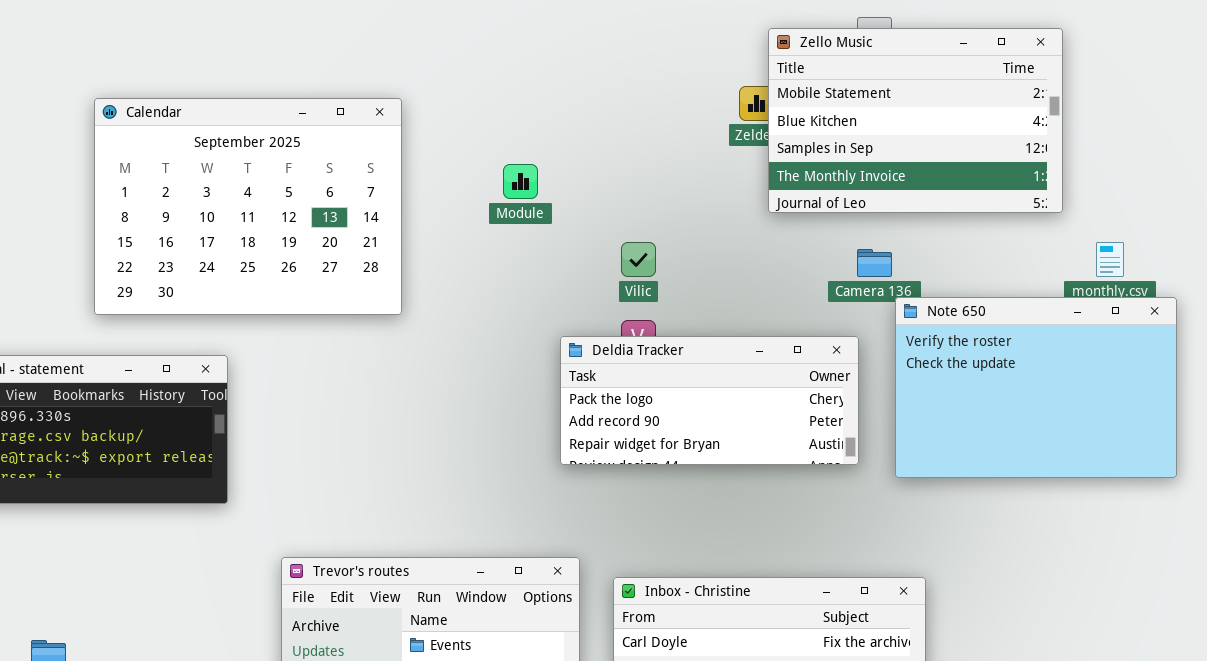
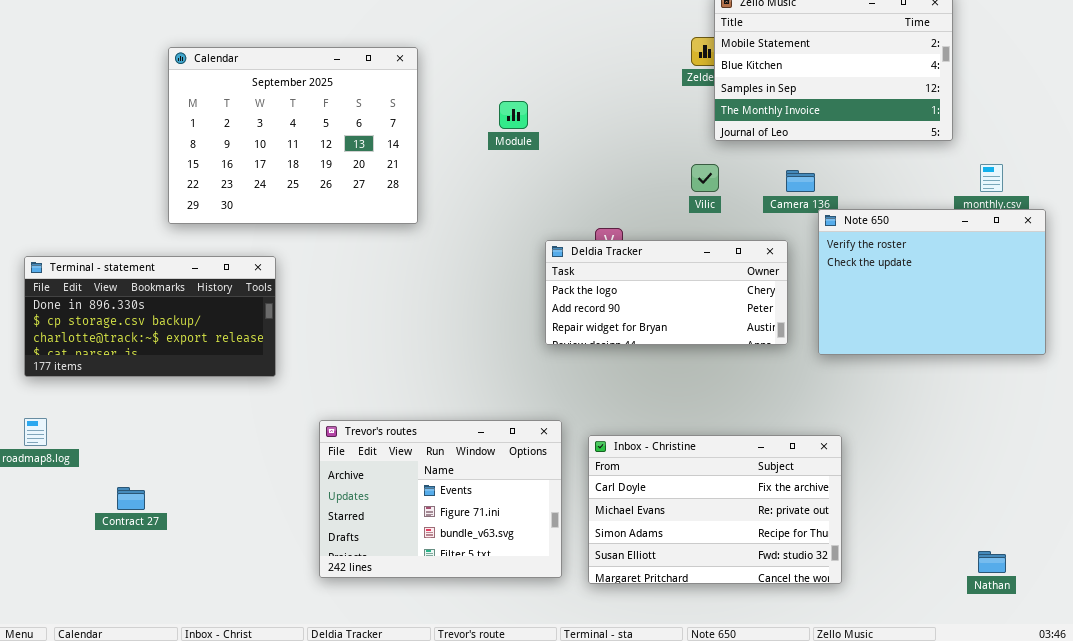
Vilic: [621,242,656,277] -> [691,164,719,192], moved

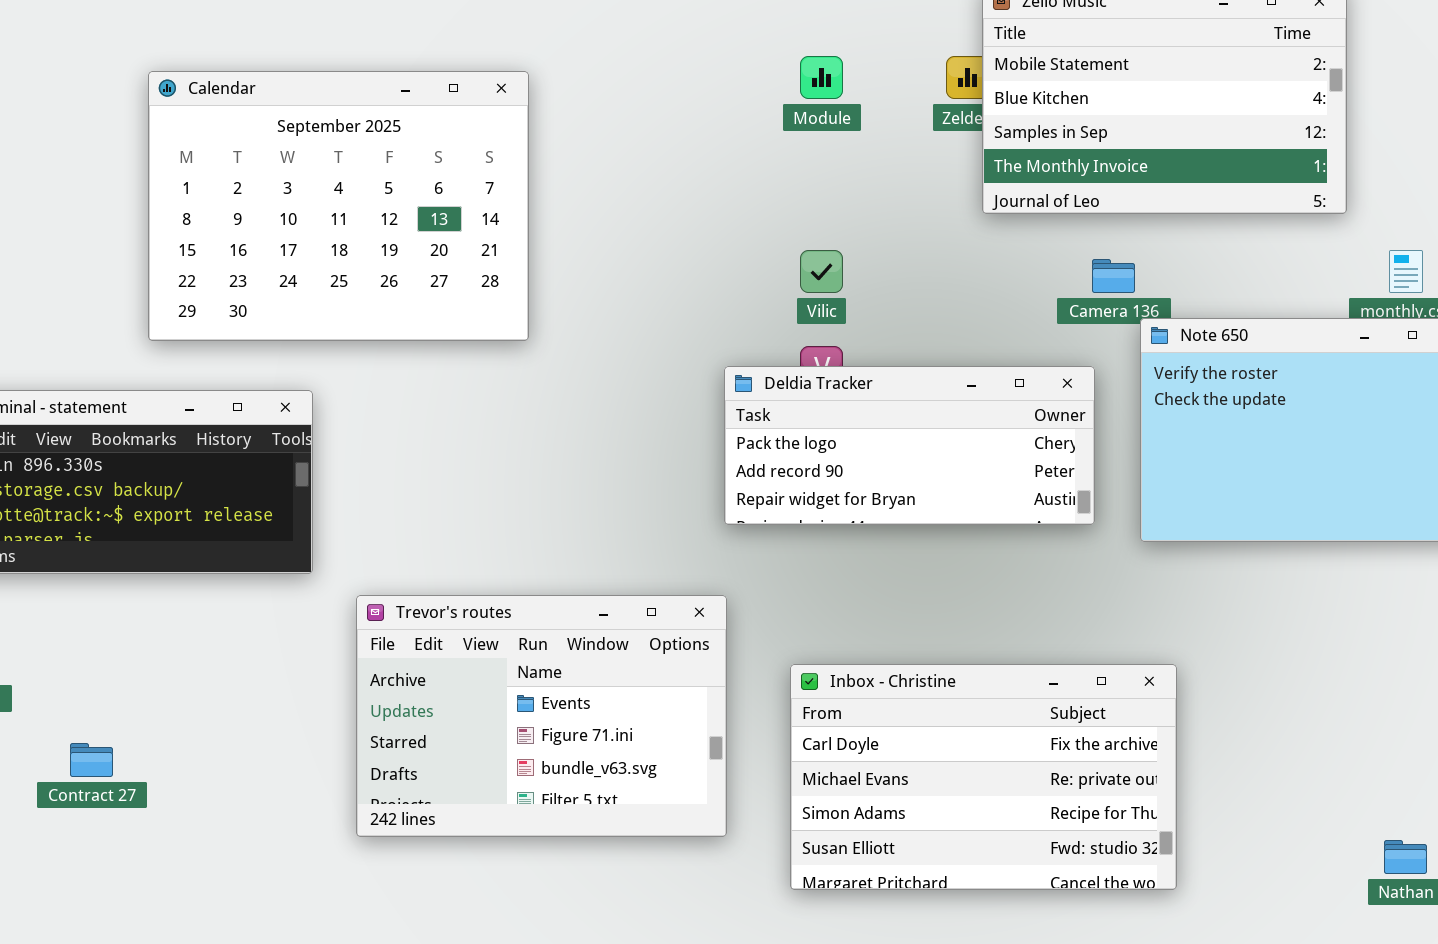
Module: [499,101,528,129] -> [800,56,843,99], moved
Vilic: [691,164,719,192] -> [800,250,843,293], moved
Trevor's routes: [319,420,562,578] -> [356,595,727,837], moved

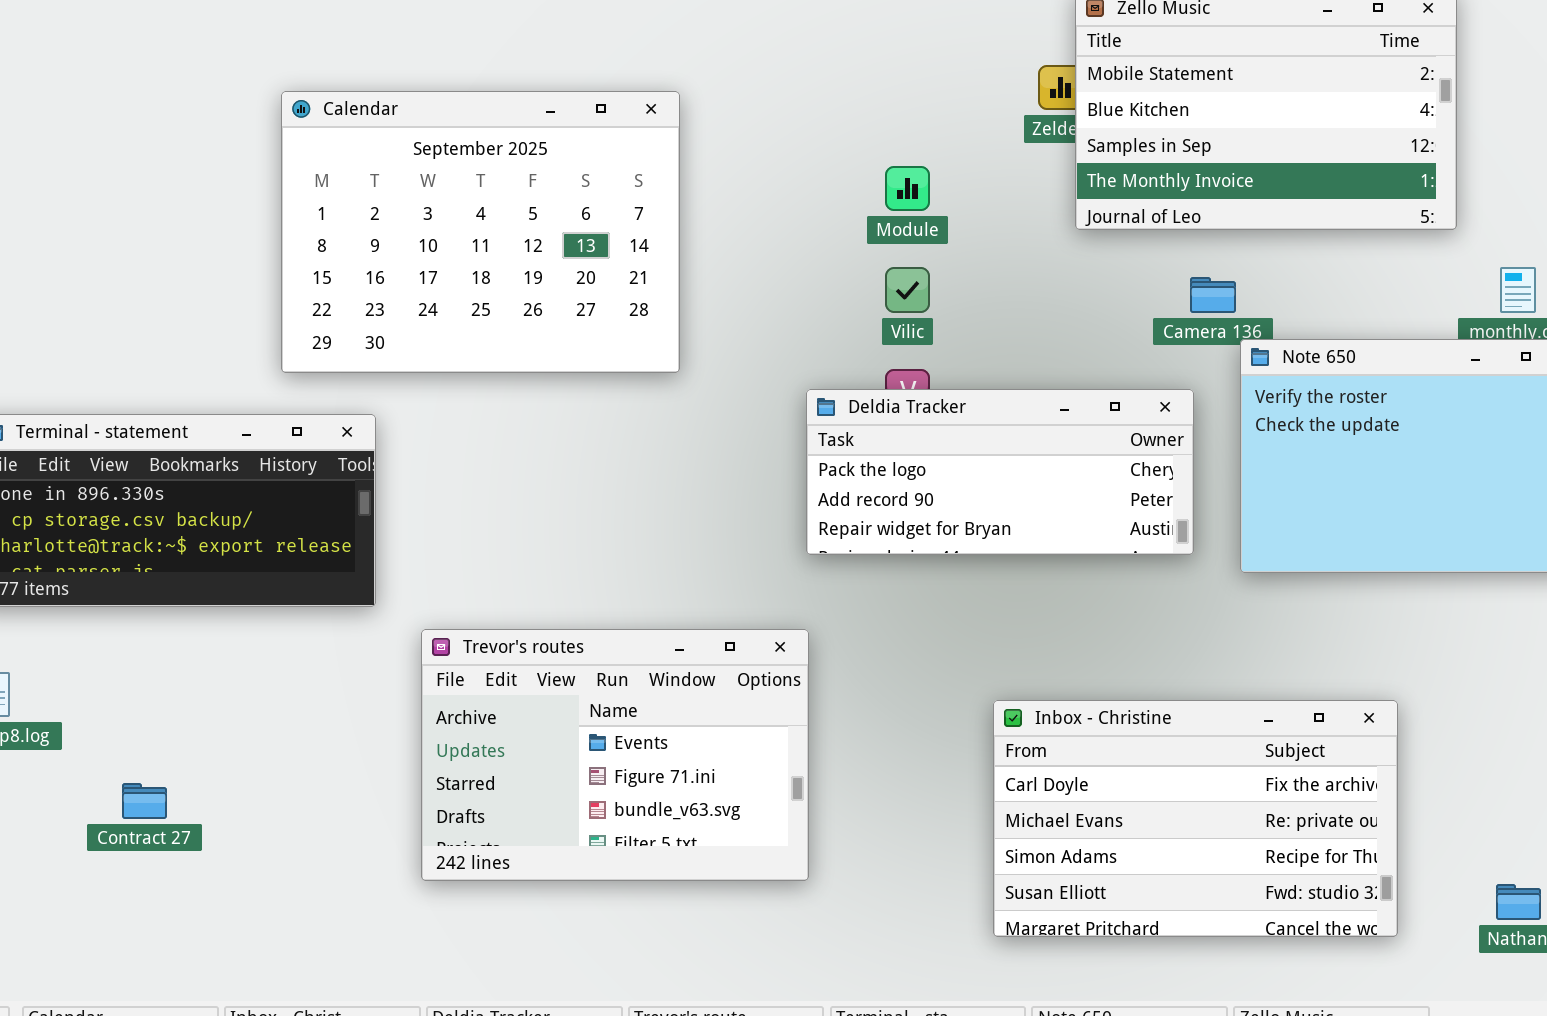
Module: [800,56,843,99] -> [885,166,930,211], moved
Calendar: [148,71,529,341] -> [281,91,680,373], moved
Inbox - Christine: [790,664,1177,890] -> [993,700,1398,937], moved

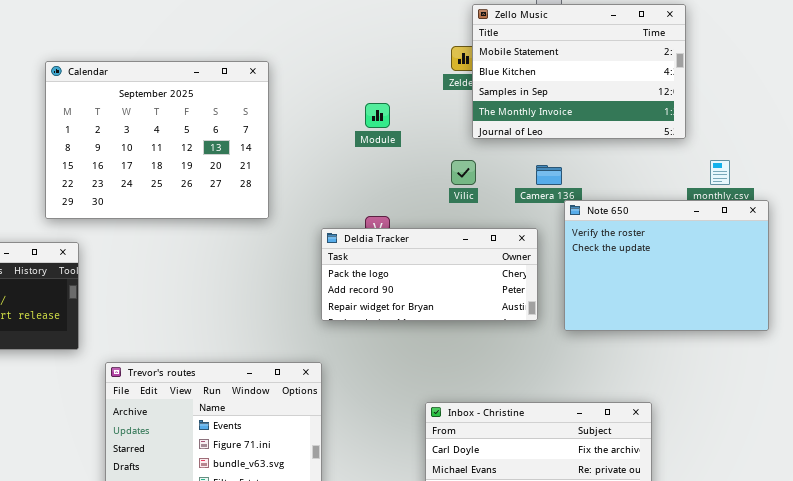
Calendar: [281,91,680,373] -> [45,61,269,219], moved
Vilic: [885,267,930,313] -> [451,160,476,185], moved

